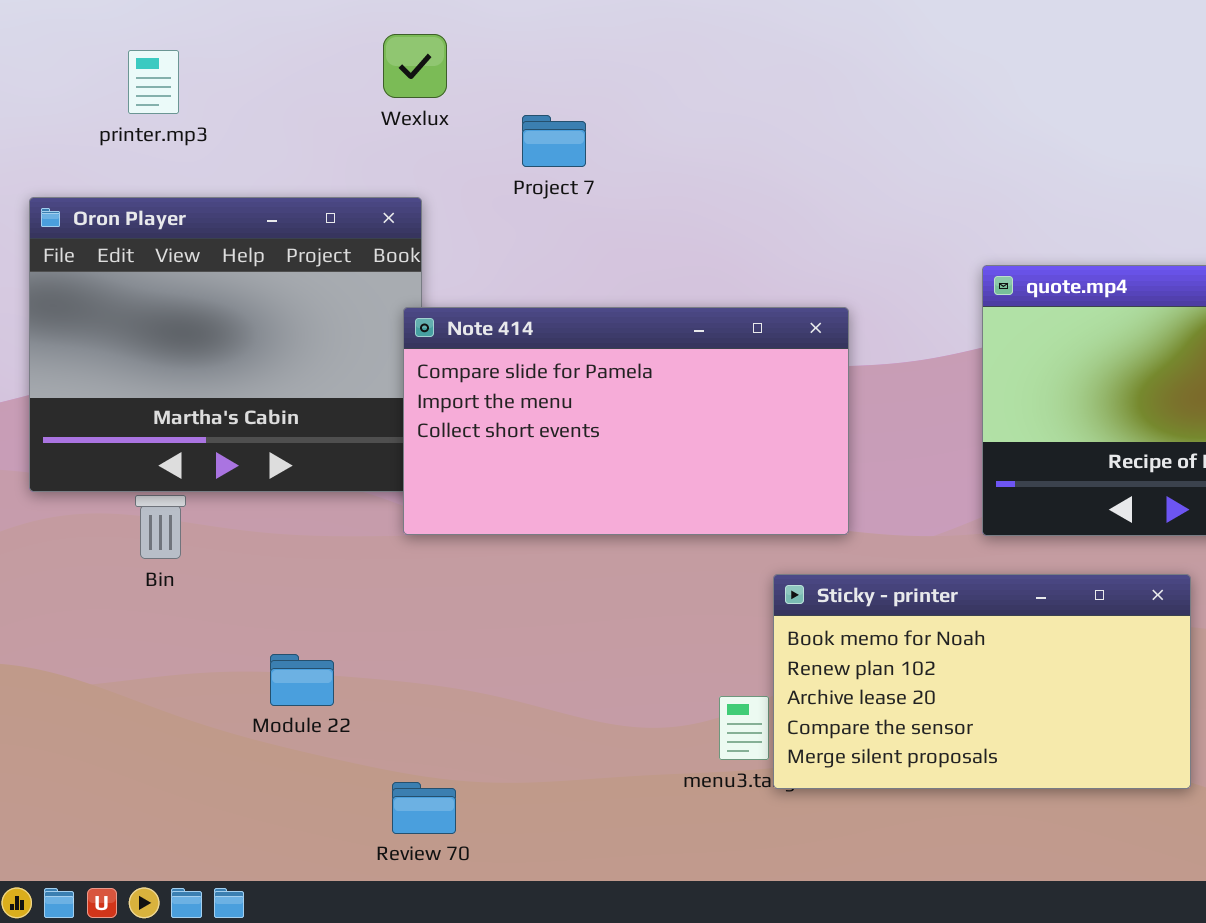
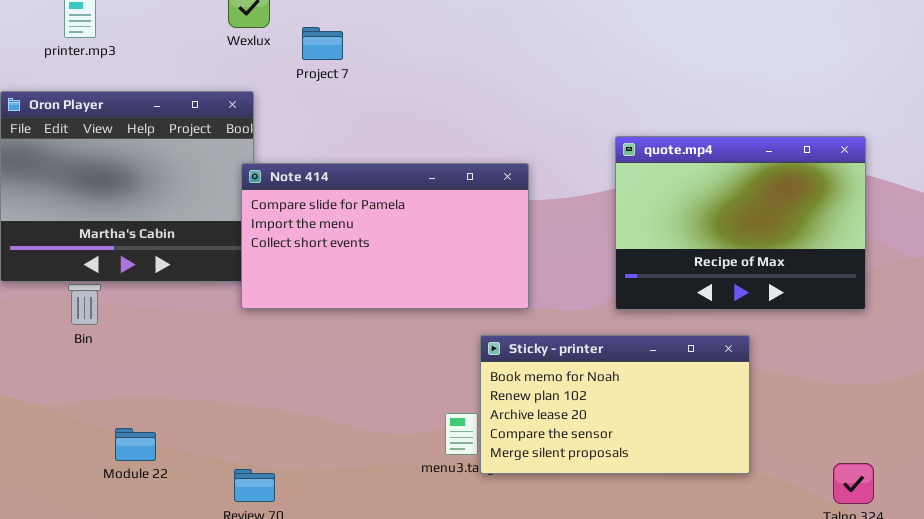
Project 7: [522,115,586,167] -> [302,27,343,60], moved
Module 22: [270,654,334,706] -> [115,428,156,461], moved

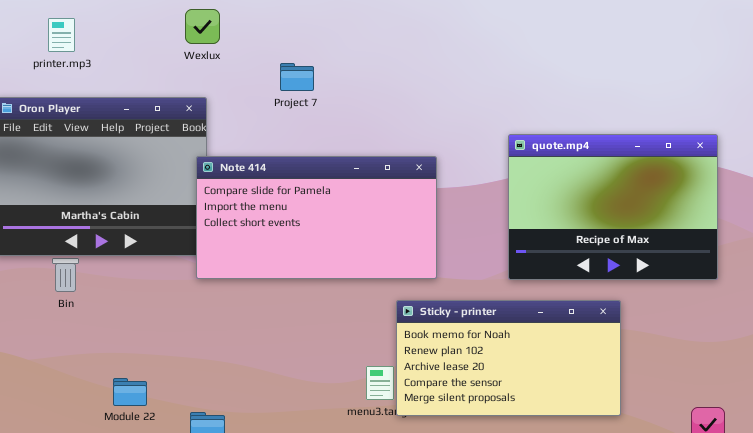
Project 7: [302,27,343,60] -> [280,63,314,91], moved
Module 22: [115,428,156,461] -> [113,378,147,406], moved

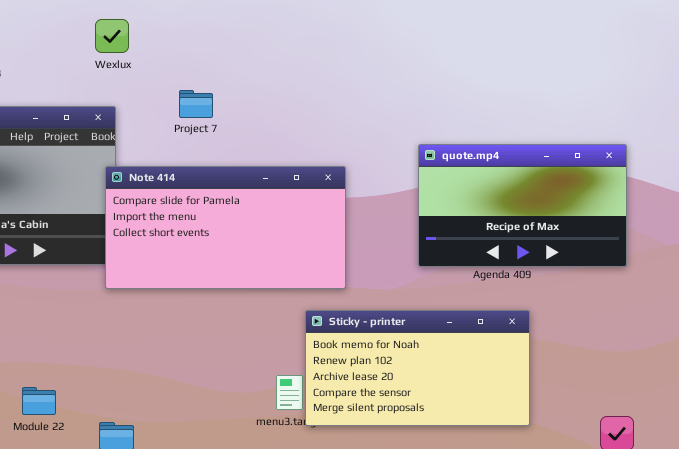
Project 7: [280,63,314,91] -> [179,90,213,118], moved
quote.mp4: [508,134,718,280] -> [418,144,627,267], resized

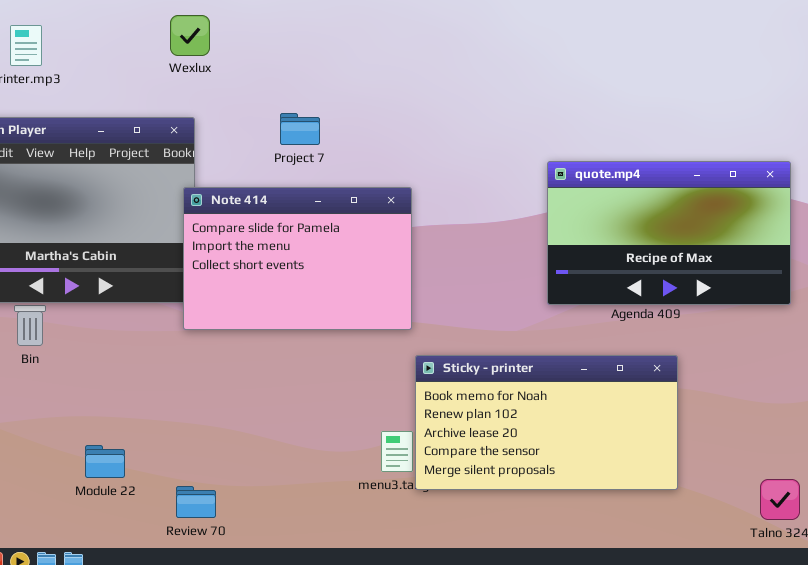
Project 7: [179,90,213,118] -> [280,113,320,145], moved
Note 414: [105,166,346,289] -> [183,187,412,330], resized

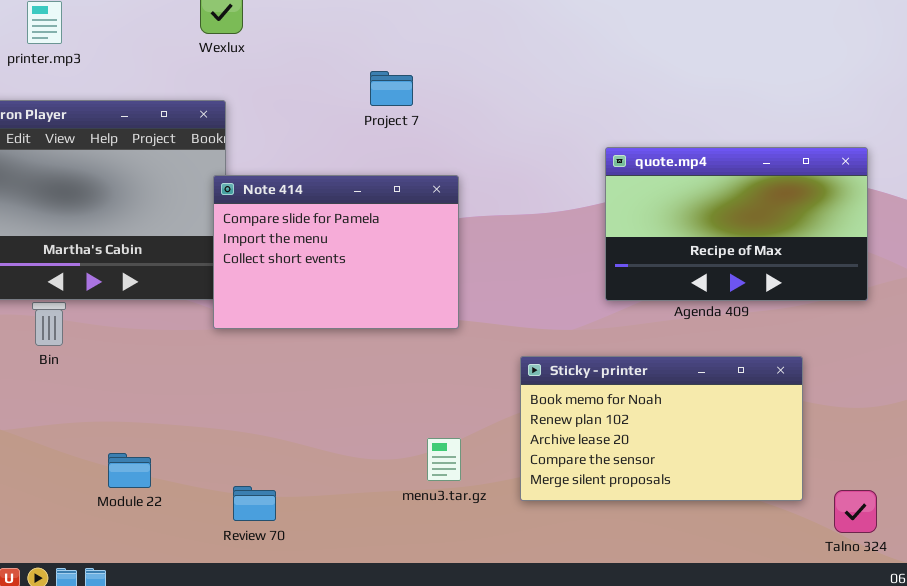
Project 7: [280,113,320,145] -> [370,71,413,106], moved
Sticky - printer: [415,355,678,490] -> [520,356,803,501], moved
Review 70: [176,486,216,518] -> [233,486,276,521], moved

